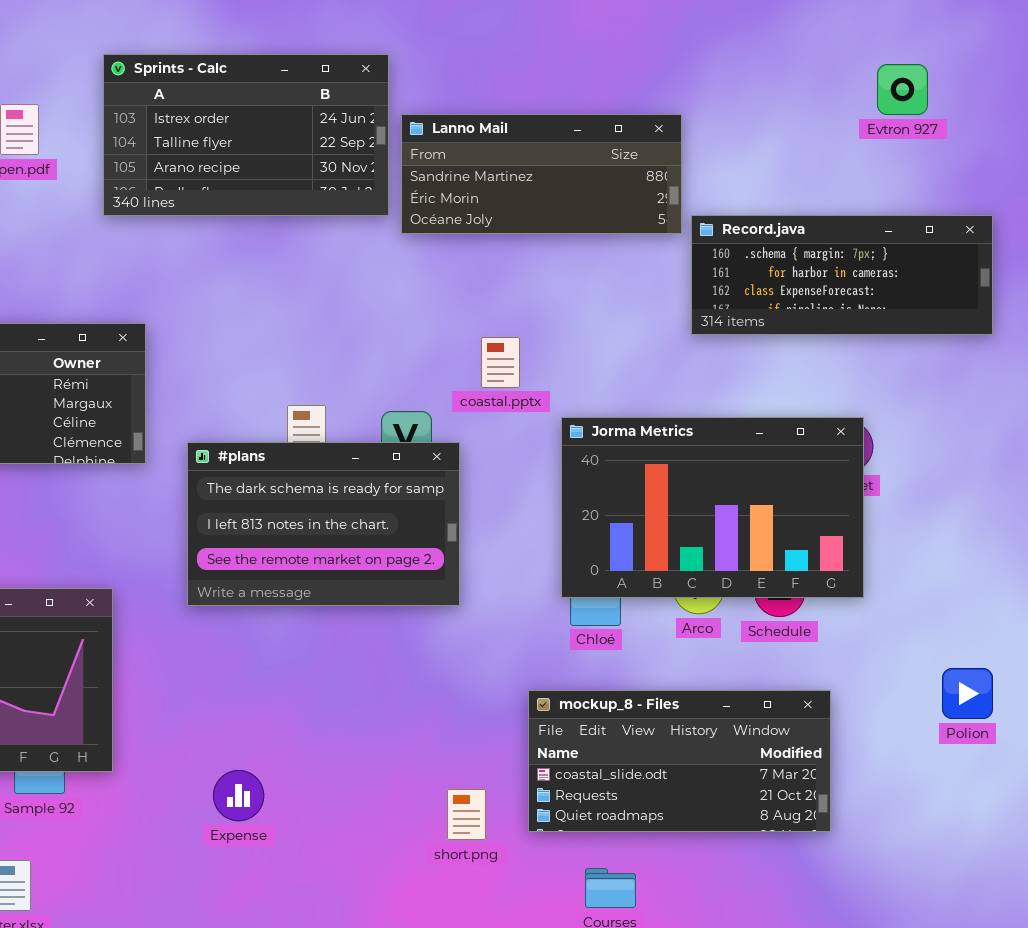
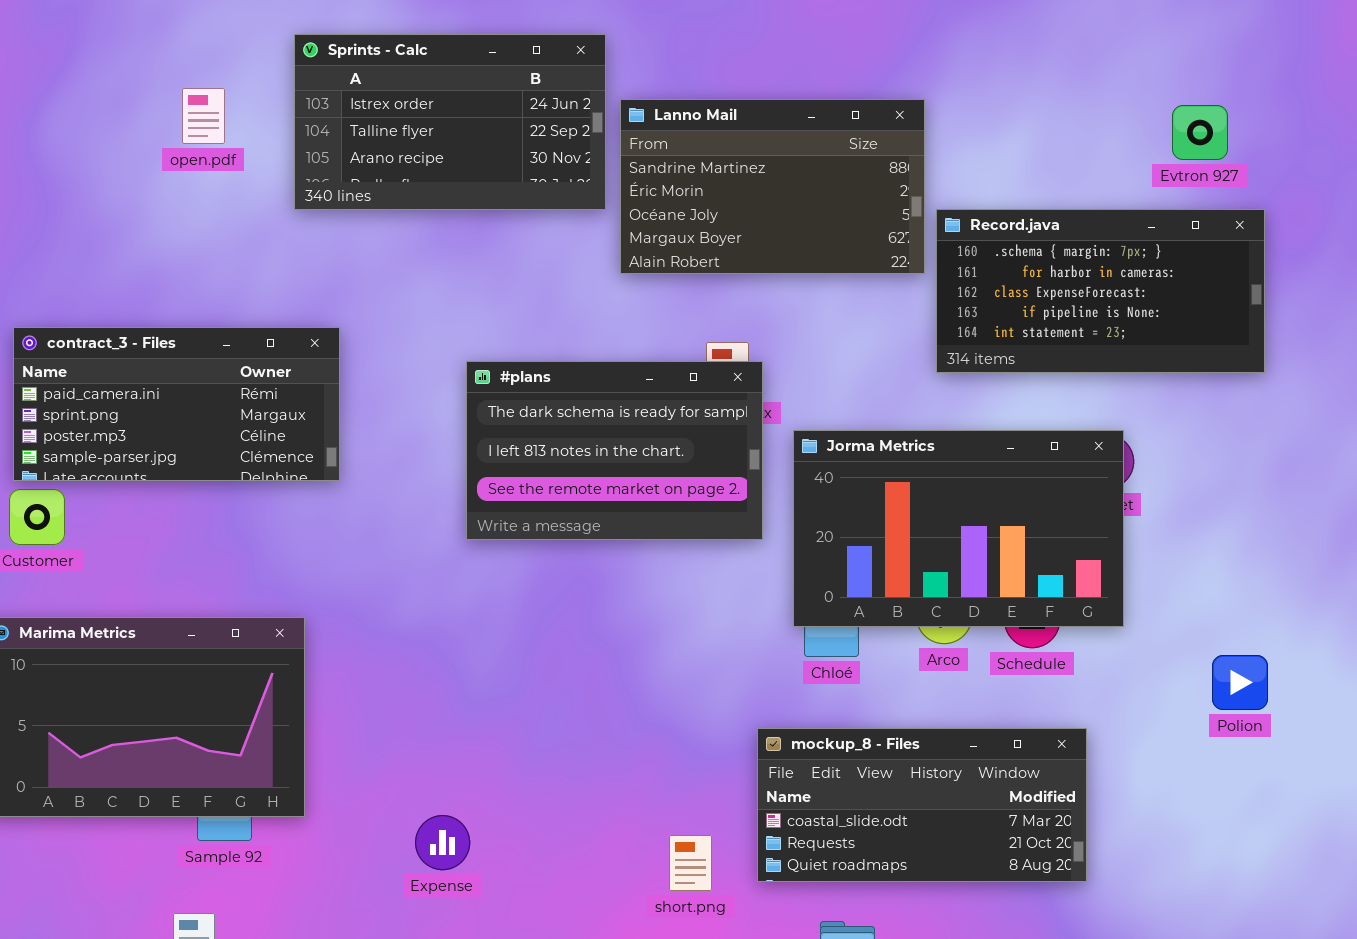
Evtron 927: [877,64,928,115] -> [1172,105,1228,160], moved
Lanno Mail: [401,114,682,234] -> [620,99,925,274], resized
Record.java: [691,215,993,335] -> [936,209,1265,373], resized
#plans: [187,442,460,606] -> [466,361,763,540], moved
Polion: [942,668,993,719] -> [1212,655,1268,710], moved

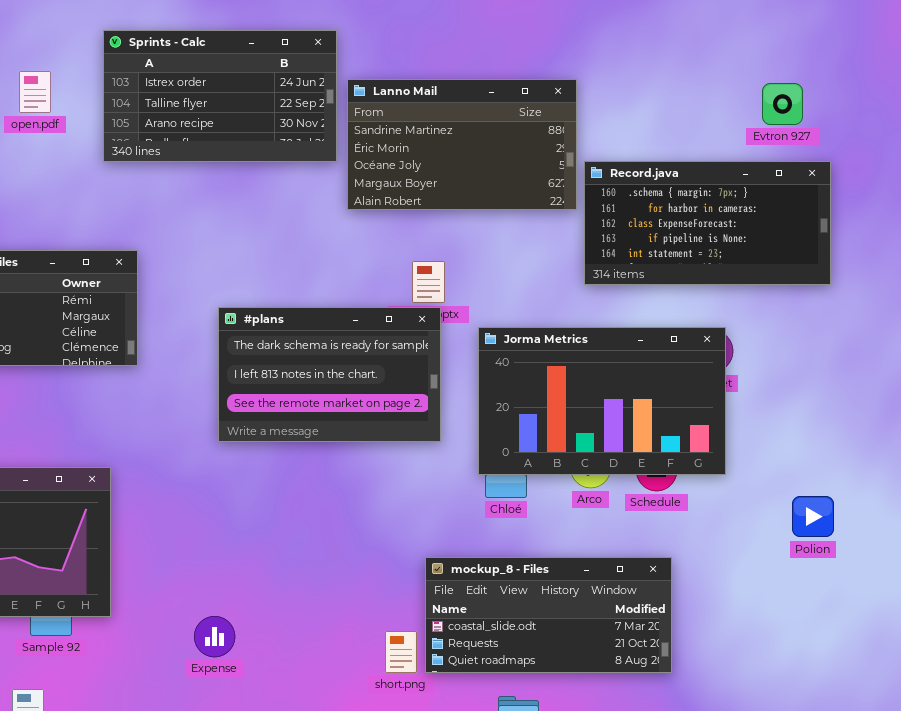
#plans: [466,361,763,540] -> [218,307,441,442], moved
mockup_8 - Files: [757,728,1087,882] -> [425,557,672,673], moved

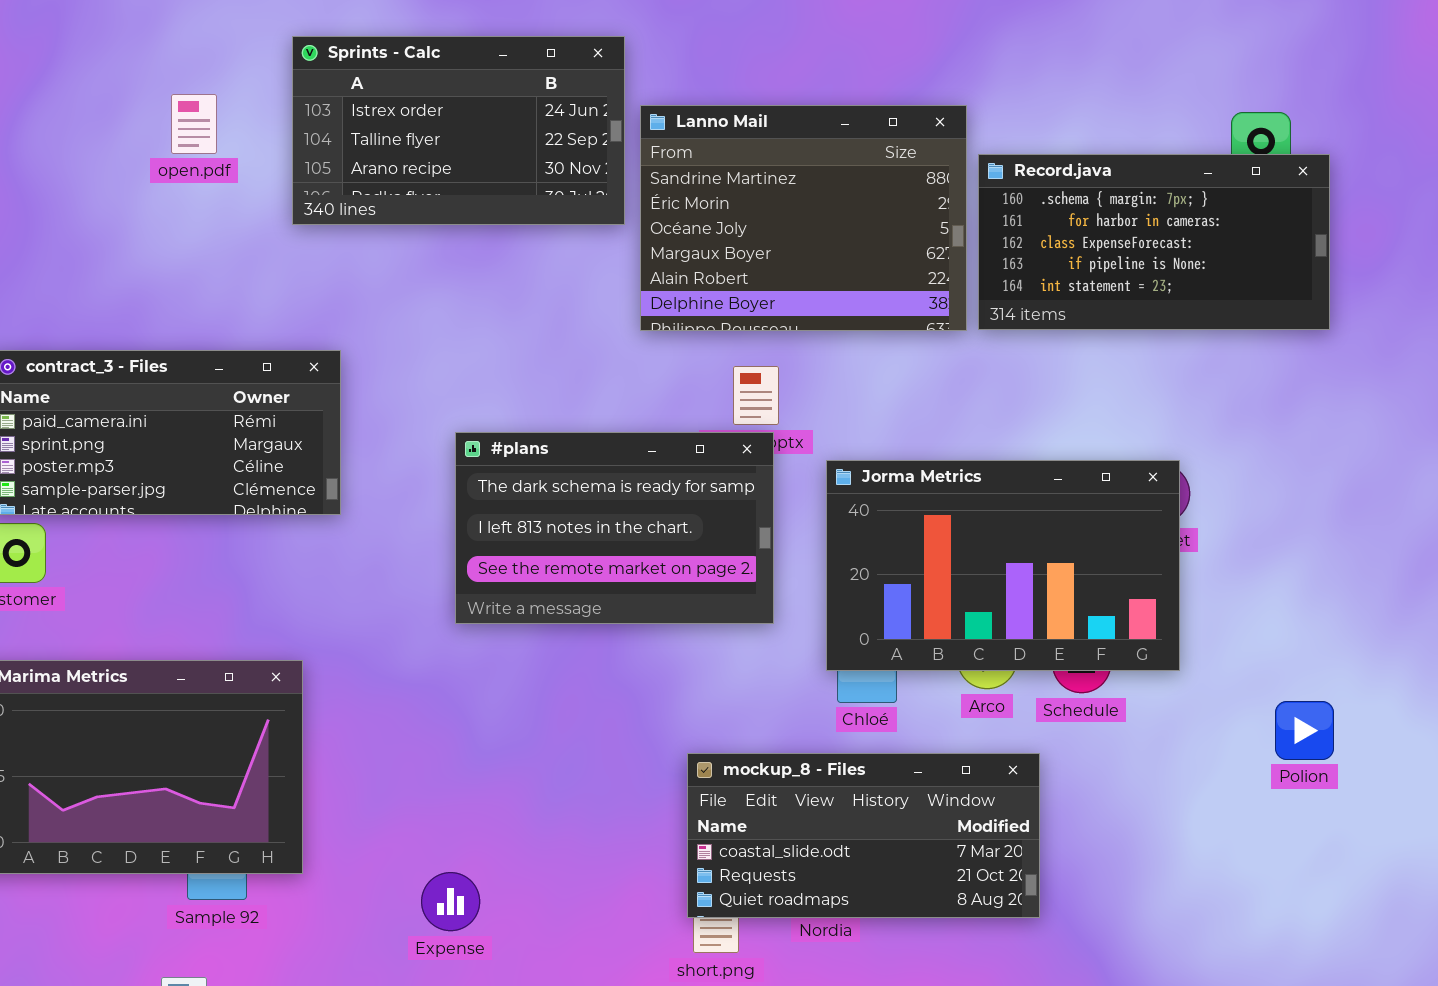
Lanno Mail: [347,79,577,210] -> [640,105,967,331], resized
Record.java: [584,161,831,285] -> [978,154,1330,330], moved
mockup_8 - Files: [425,557,672,673] -> [687,753,1040,918], moved

